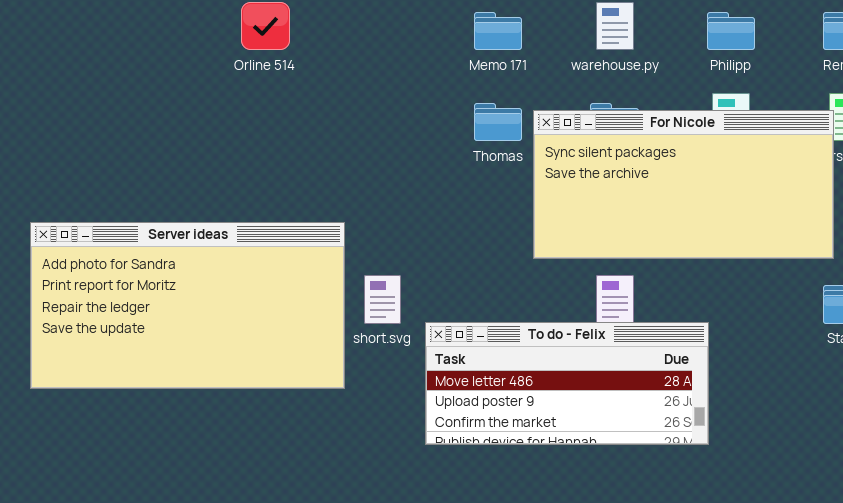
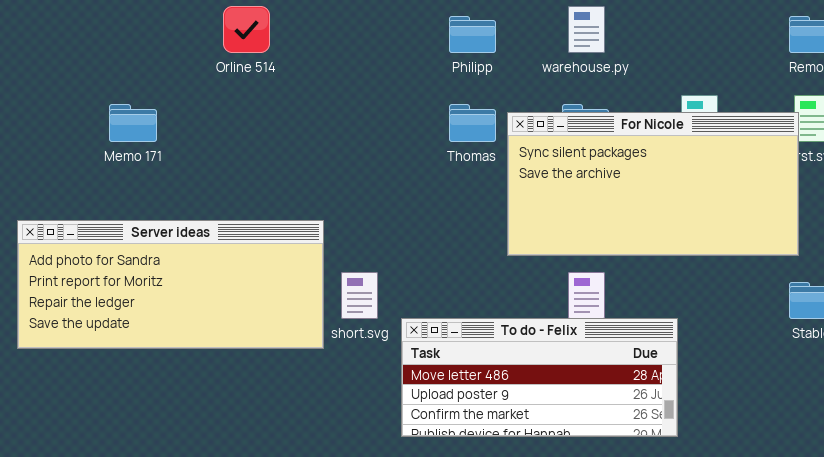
Memo 171: [474,12,522,50] -> [109,104,157,142], moved
Philipp: [707,12,755,50] -> [449,16,496,53], moved
Server ideas: [30,222,345,389] -> [17,220,324,349], resized

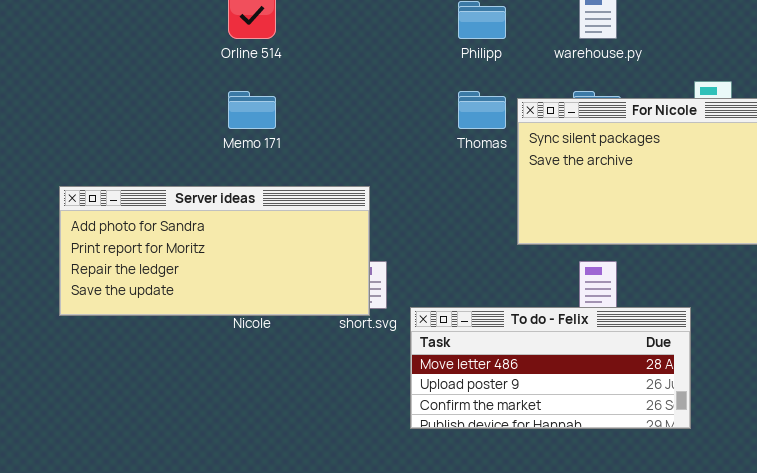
Memo 171: [109,104,157,142] -> [228,91,276,129], moved
Server ideas: [17,220,324,349] -> [59,186,370,316], moved

